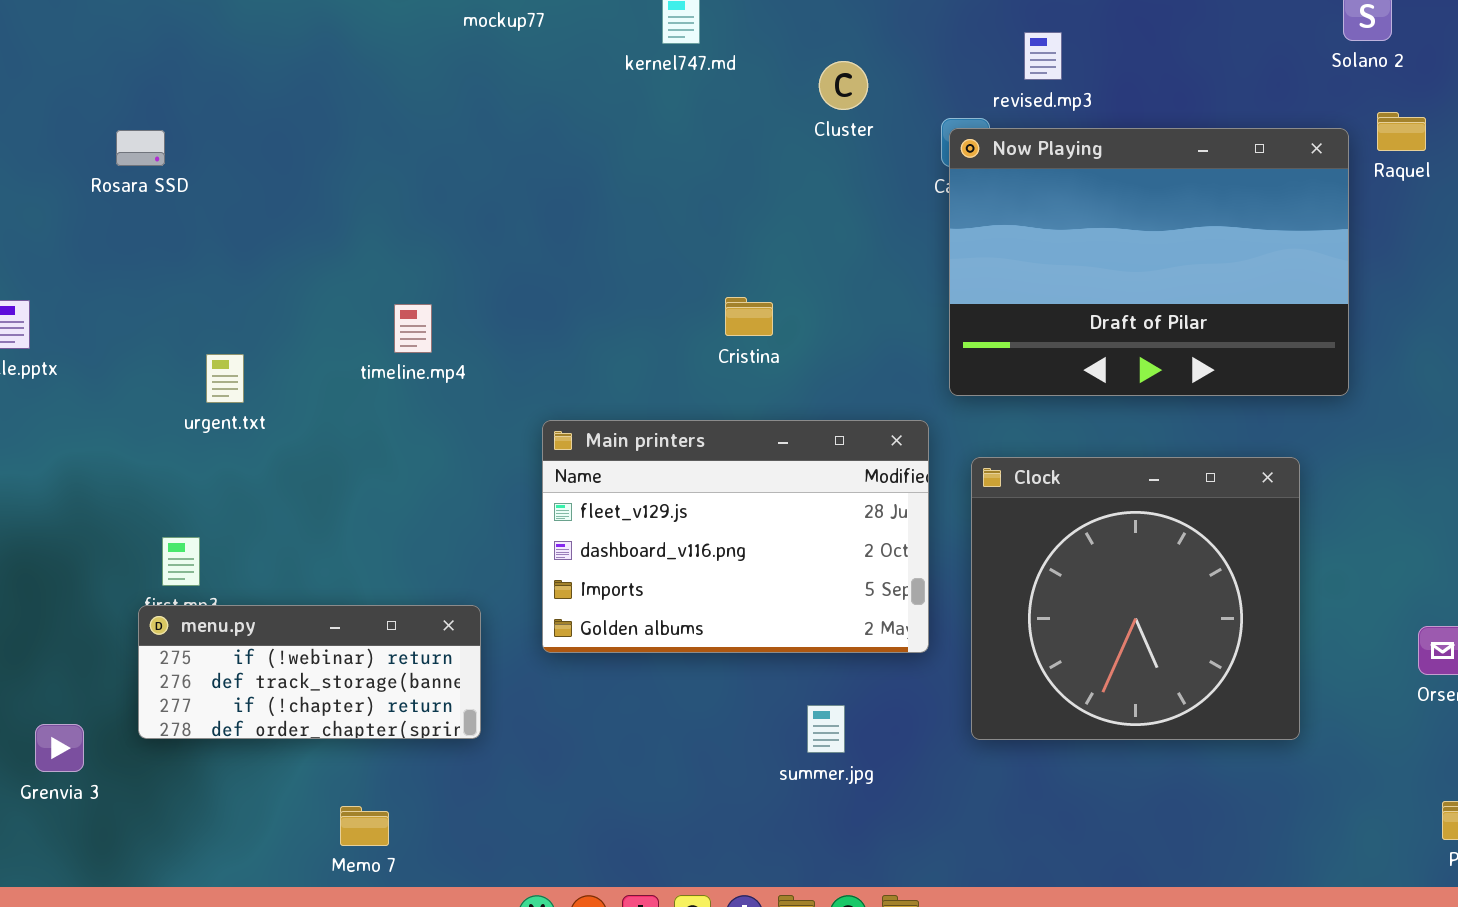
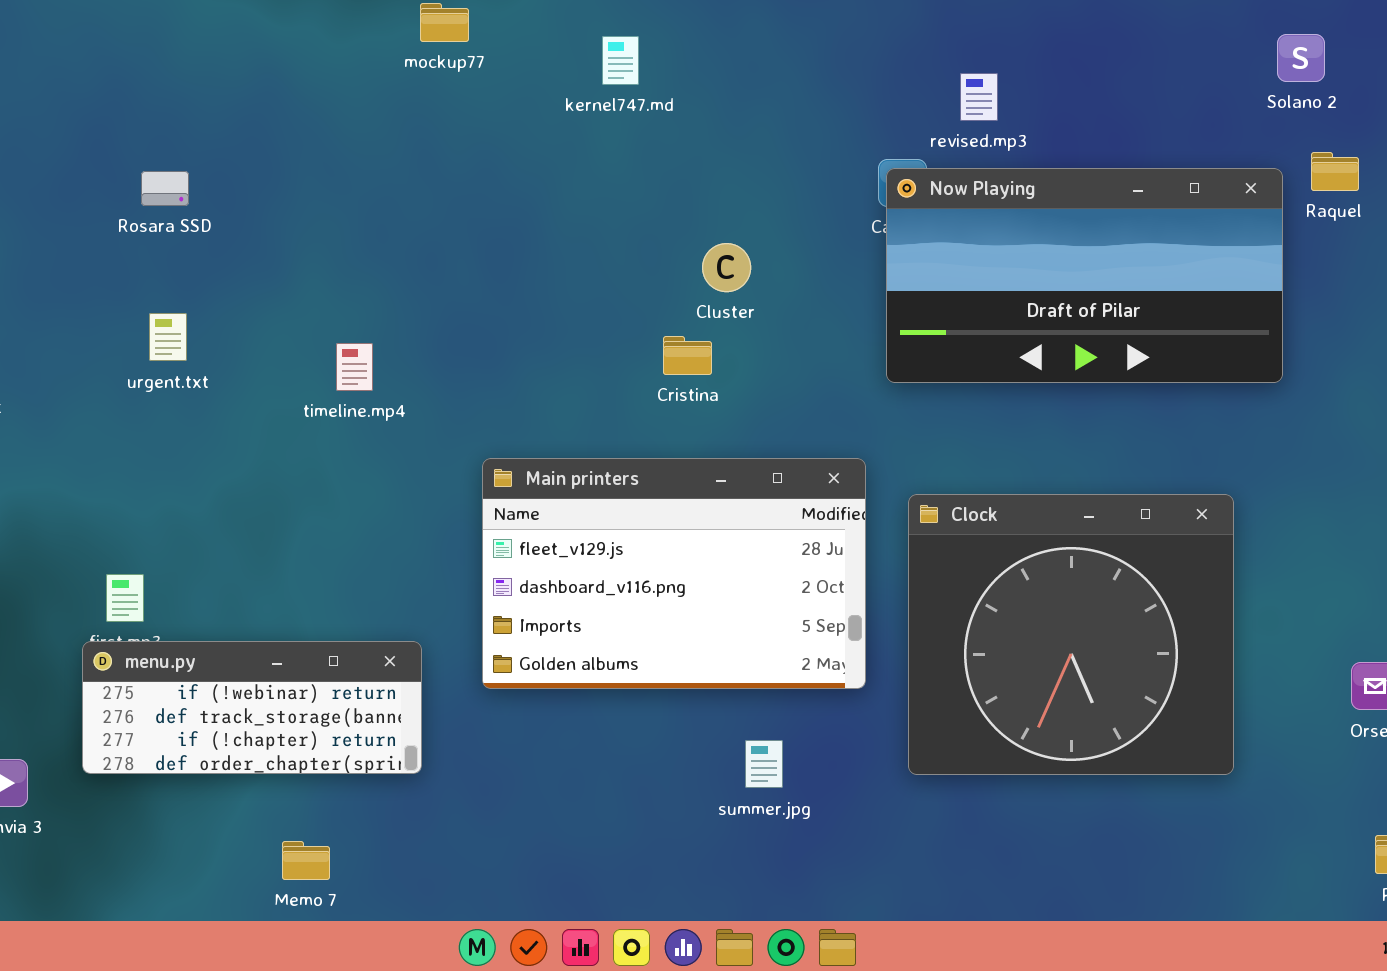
Cluster: [819,61,868,110] -> [702,243,751,292], moved
Now Playing: [949,128,1349,396] -> [886,168,1283,383], resized
Rosara SSD: [116,130,165,166] -> [141,171,189,206], moved
urgent.txt: [206,354,244,403] -> [149,313,187,361], moved

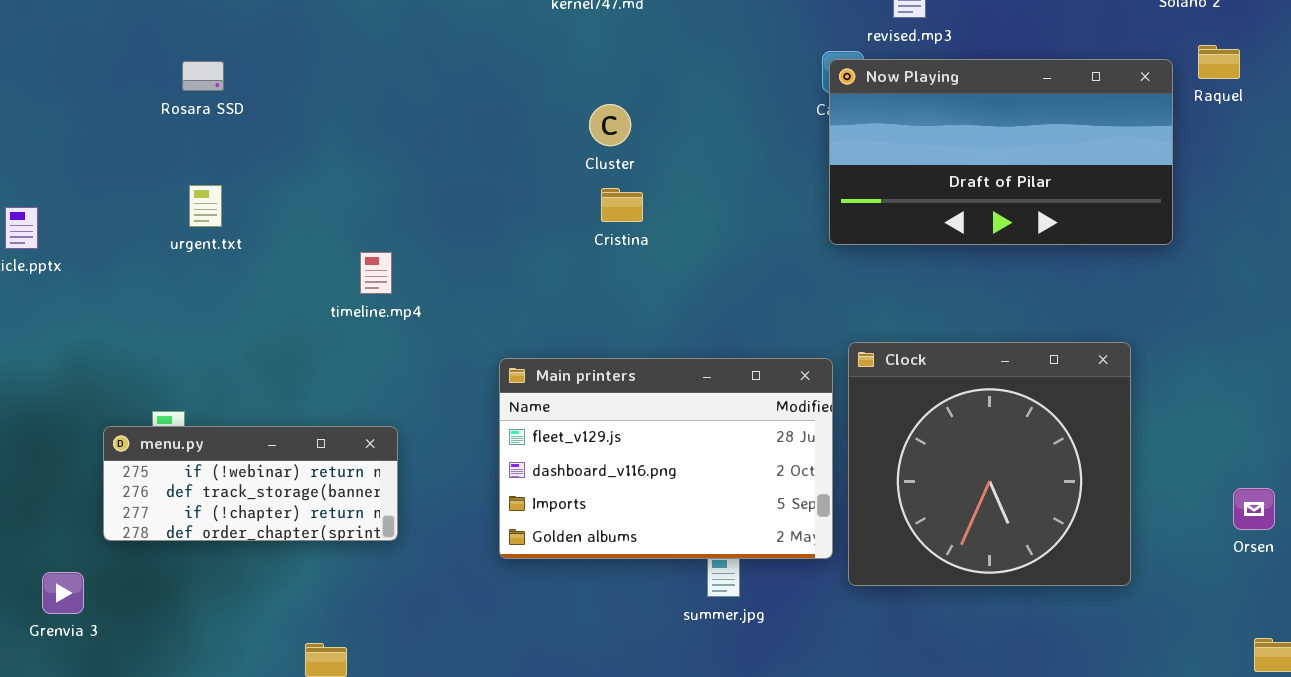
Cluster: [702,243,751,292] -> [589,104,631,146], moved
Cristina: [663,336,712,375] -> [601,188,643,222], moved
timeline.mp4: [336,343,373,391] -> [360,252,392,294], moved
Main printers: [482,458,866,689] -> [499,358,833,559], moved
menu.py: [82,641,422,774] -> [103,426,398,541], moved

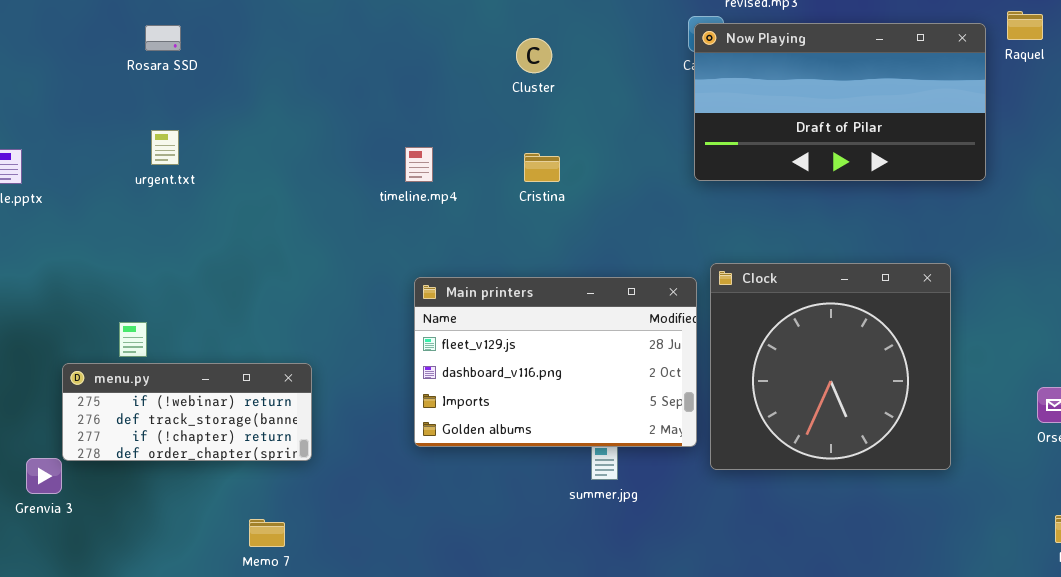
Cluster: [589,104,631,146] -> [516,38,552,73], moved
Cristina: [601,188,643,222] -> [524,153,560,182], moved
timeline.mp4: [360,252,392,294] -> [405,147,433,182], moved
menu.py: [103,426,398,541] -> [62,363,312,461], moved

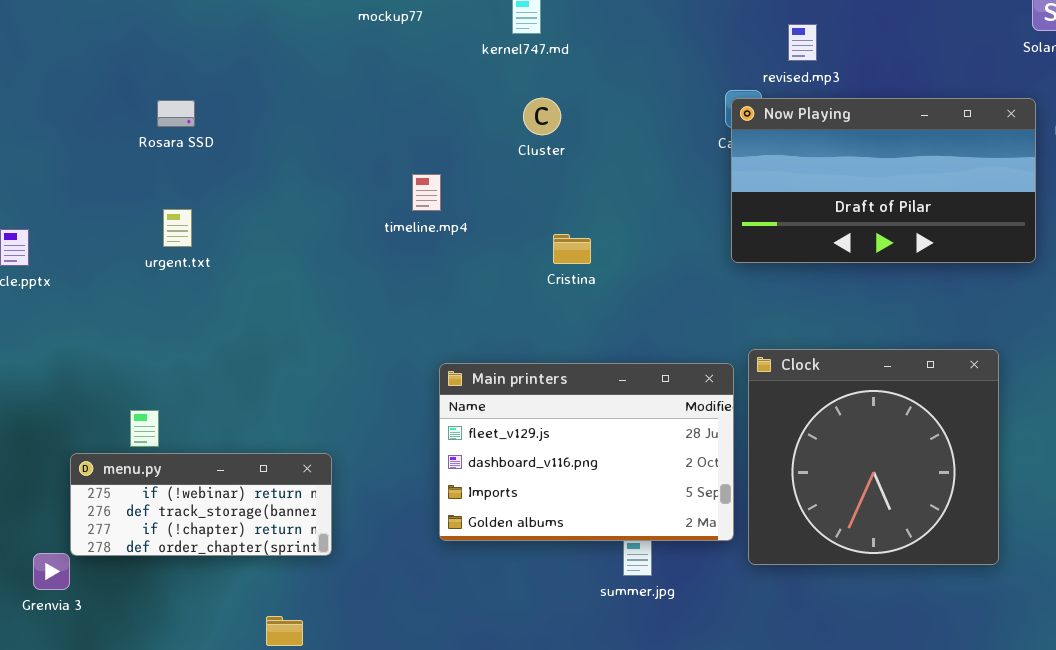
Cluster: [516,38,552,73] -> [523,98,561,135], moved
timeline.mp4: [405,147,433,182] -> [412,174,441,211], moved

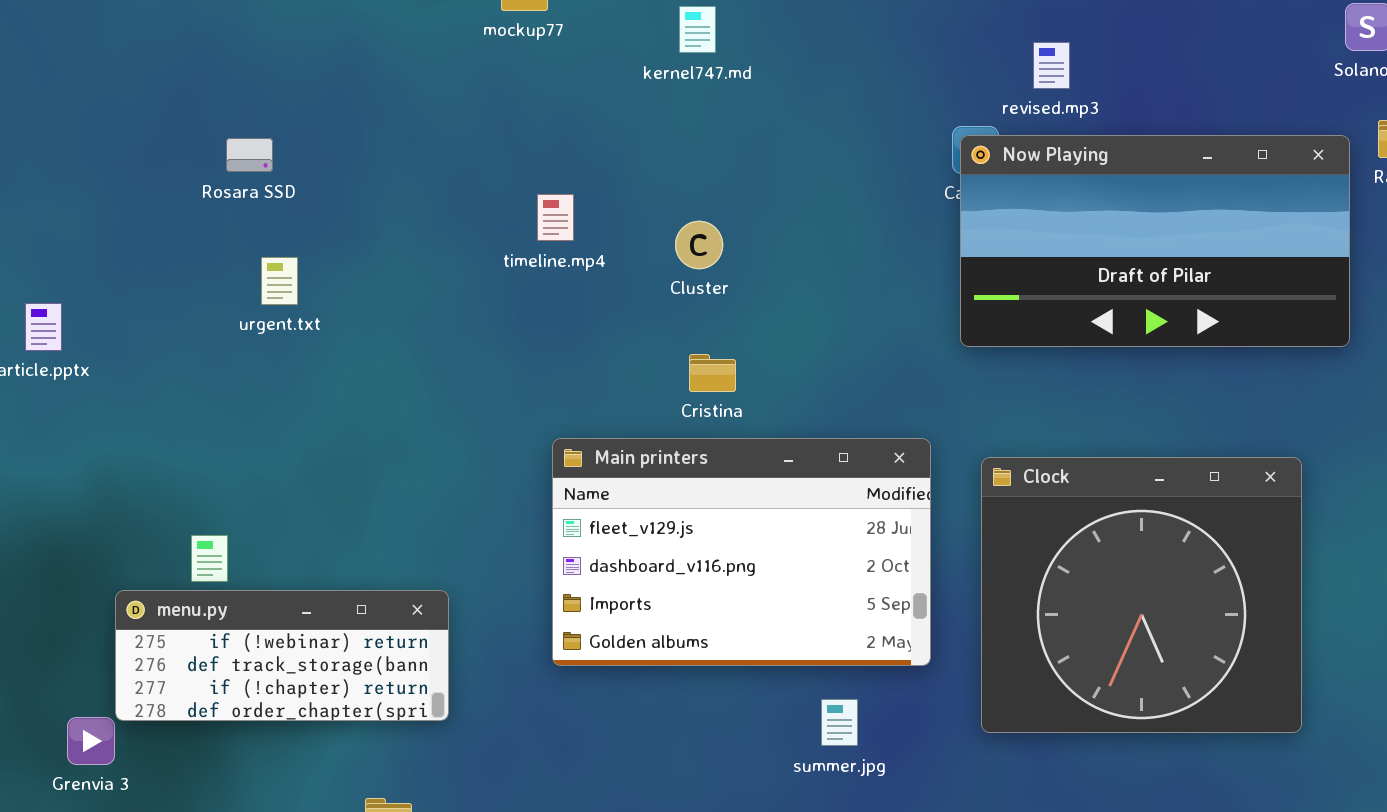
Cluster: [523,98,561,135] -> [675,221,723,269], moved
timeline.mp4: [412,174,441,211] -> [537,194,574,241], moved
urgent.txt: [163,209,192,247] -> [261,257,298,305], moved
Cristina: [553,234,591,264] -> [689,354,736,392], moved
Main printers: [439,363,734,541] -> [552,438,931,666], moved

